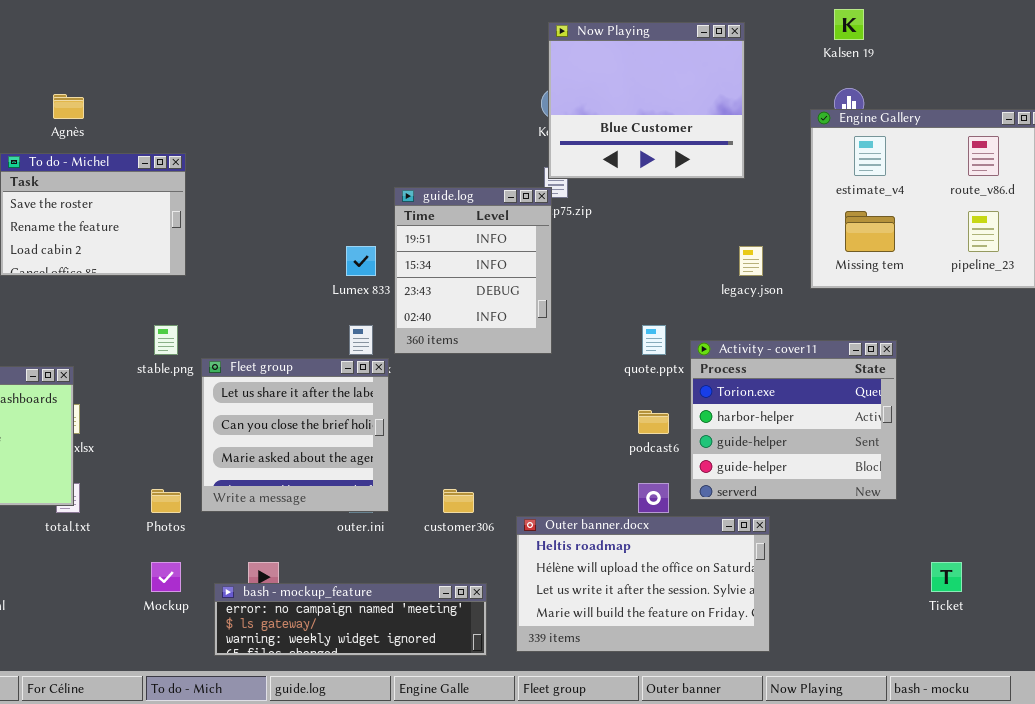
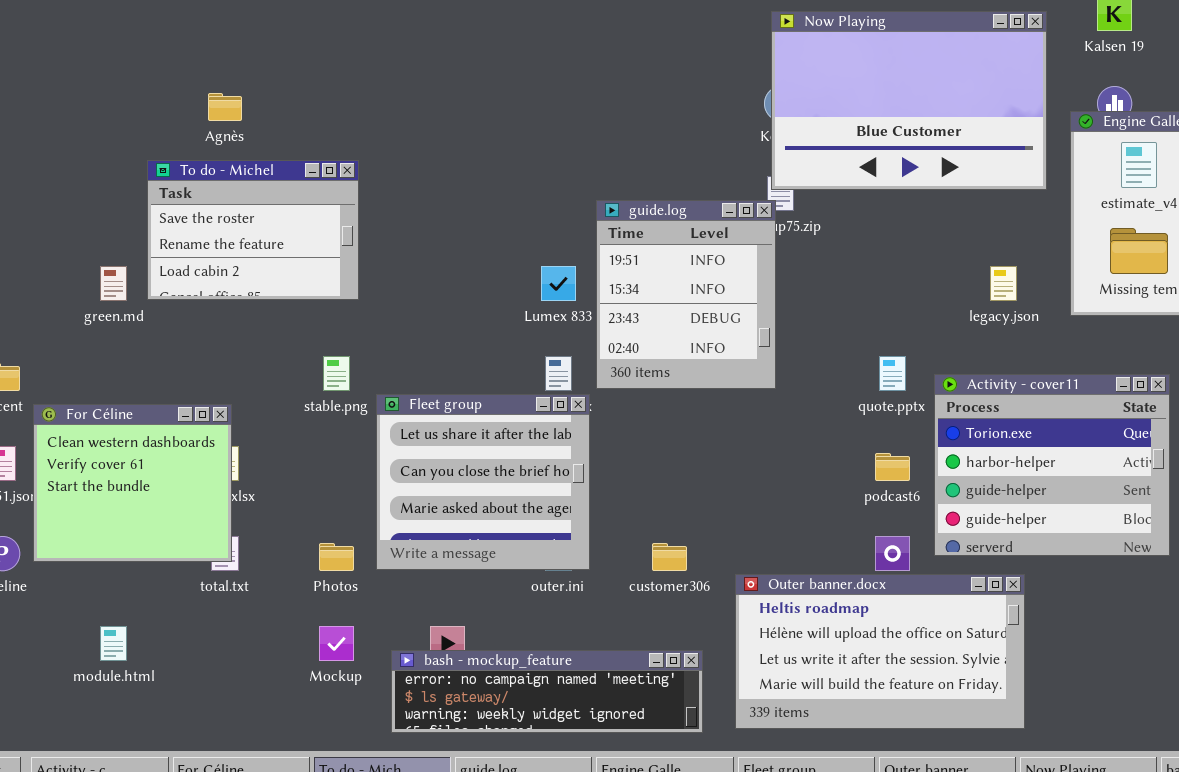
Now Playing: [548,22,745,179] -> [771,11,1047,190], resized

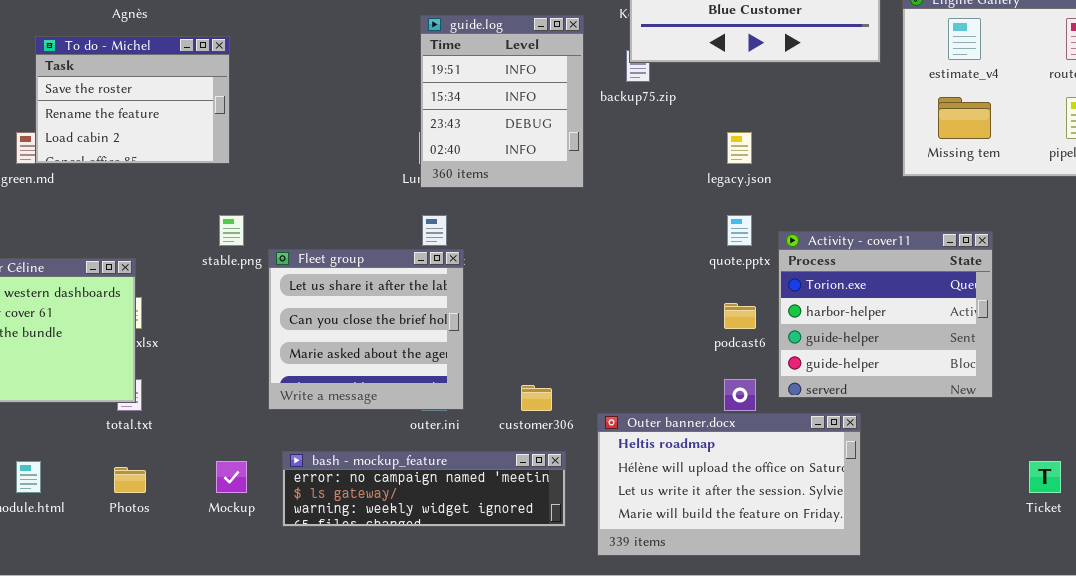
To do - Michel: [147,160,359,300] -> [35,36,230,164], moved
guide.log: [596,200,776,389] -> [420,15,584,188], moved
legacy.json: [990,266,1017,301] -> [727,132,752,164], moved
Photos: [319,543,354,571] -> [114,467,146,493], moved
bash - mockup_feature: [391,650,703,733] -> [282,451,566,527], moved

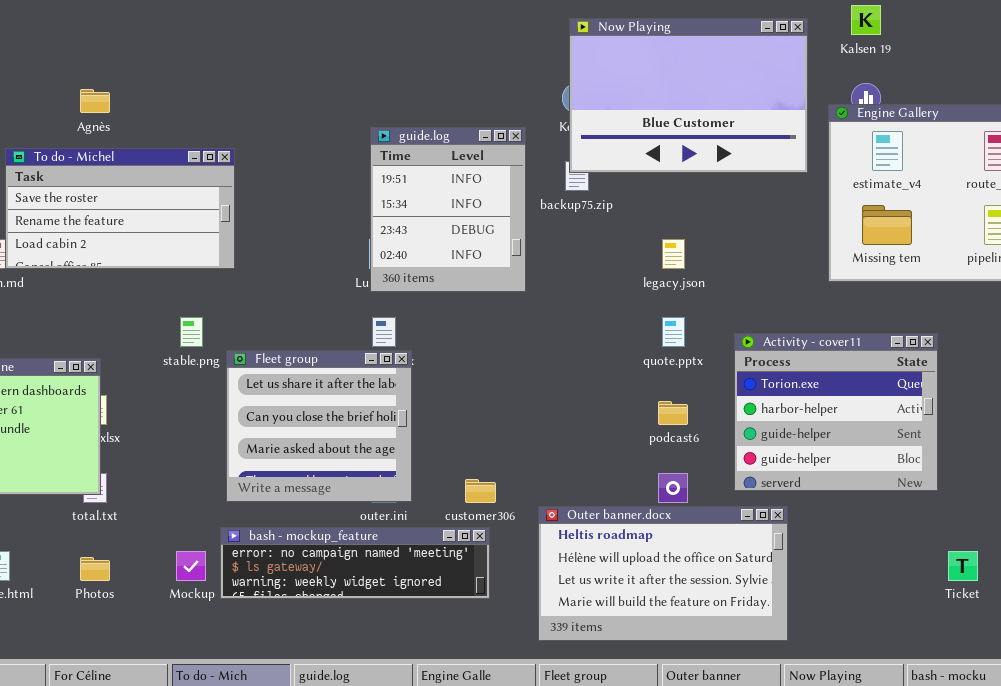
To do - Michel: [35,36,230,164] -> [5,148,235,269], resized
Activity - cover11: [778,231,993,398] -> [734,333,938,491], moved
bash - mockup_feature: [282,451,566,527] -> [220,527,490,599], moved

